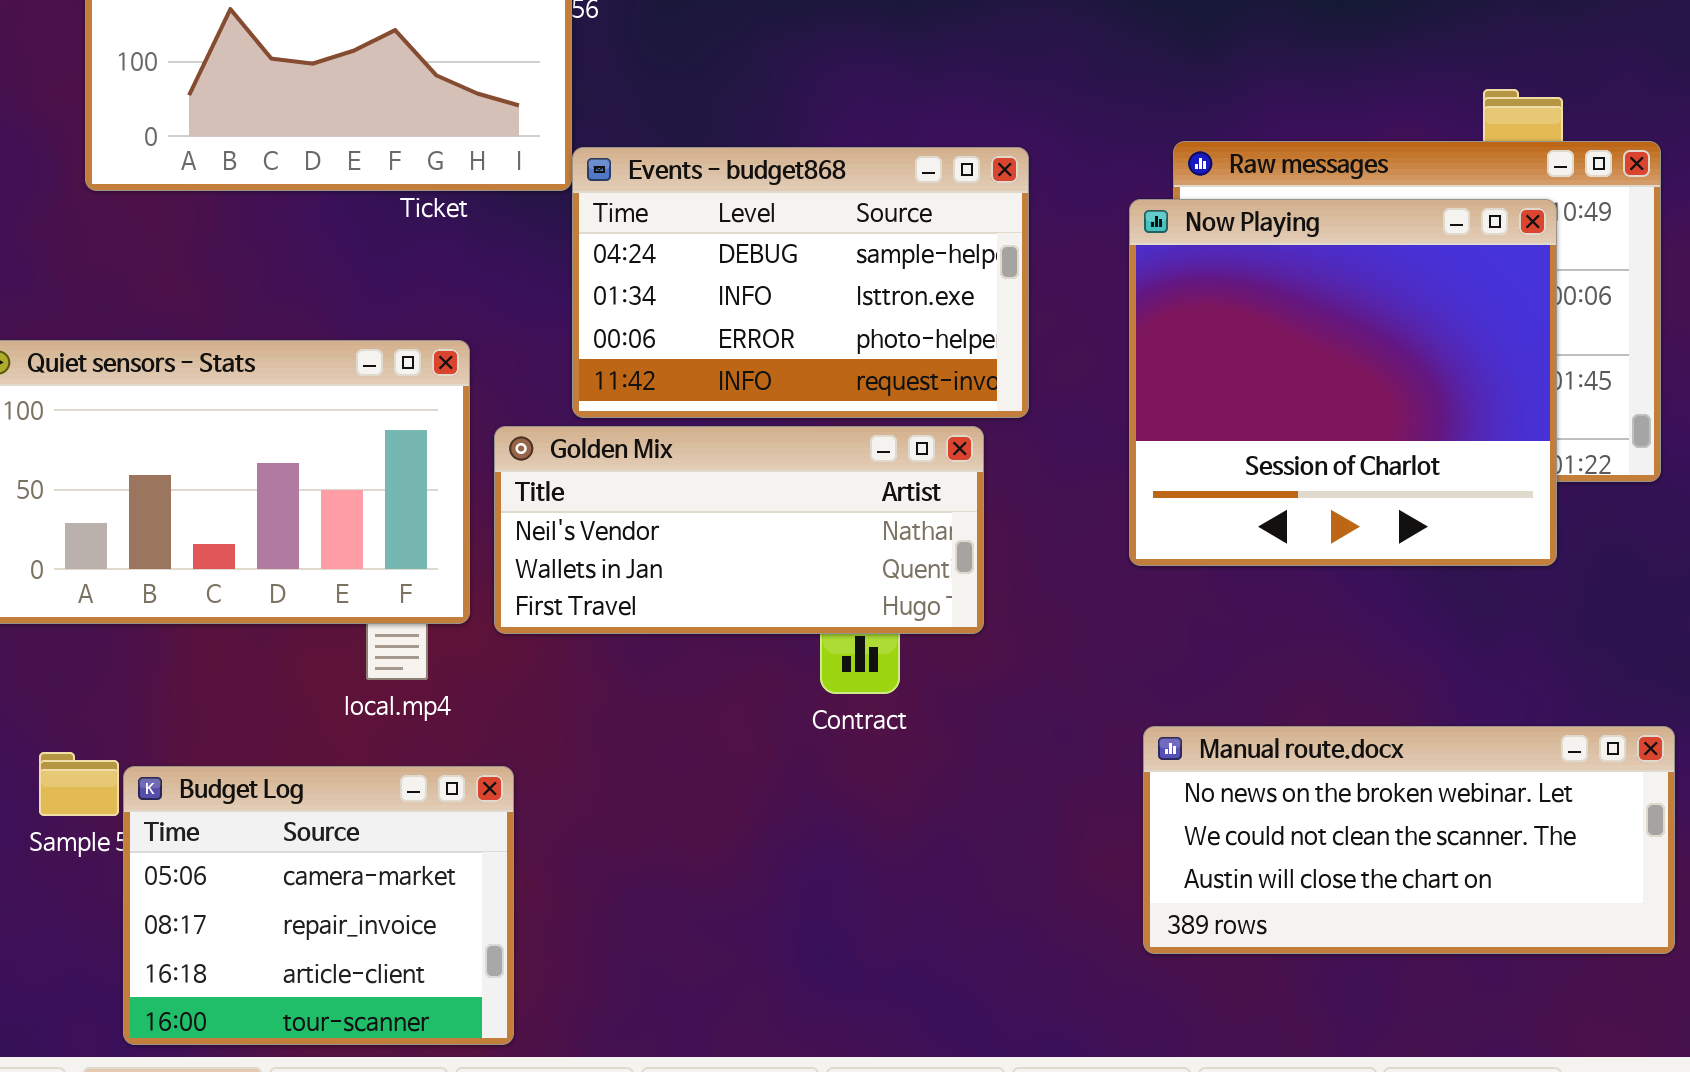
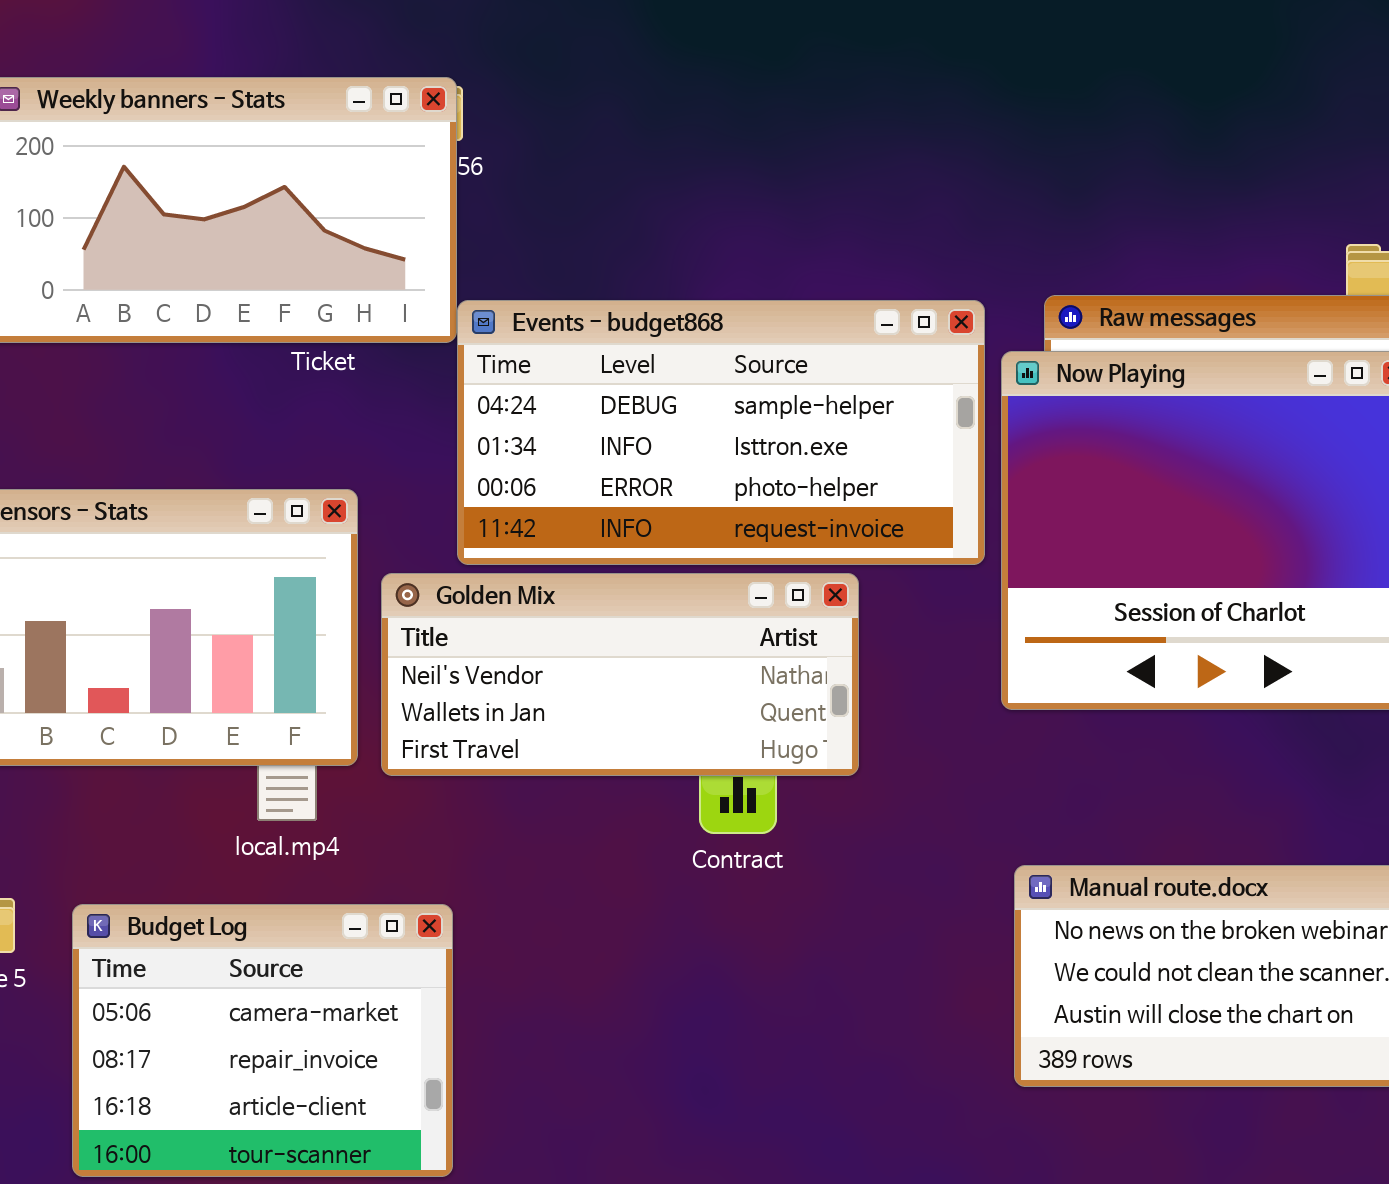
Events - budget868: [572,147,1029,418] -> [457,300,985,565], resized
Budget Log: [123,766,514,1045] -> [72,904,453,1177], moved

